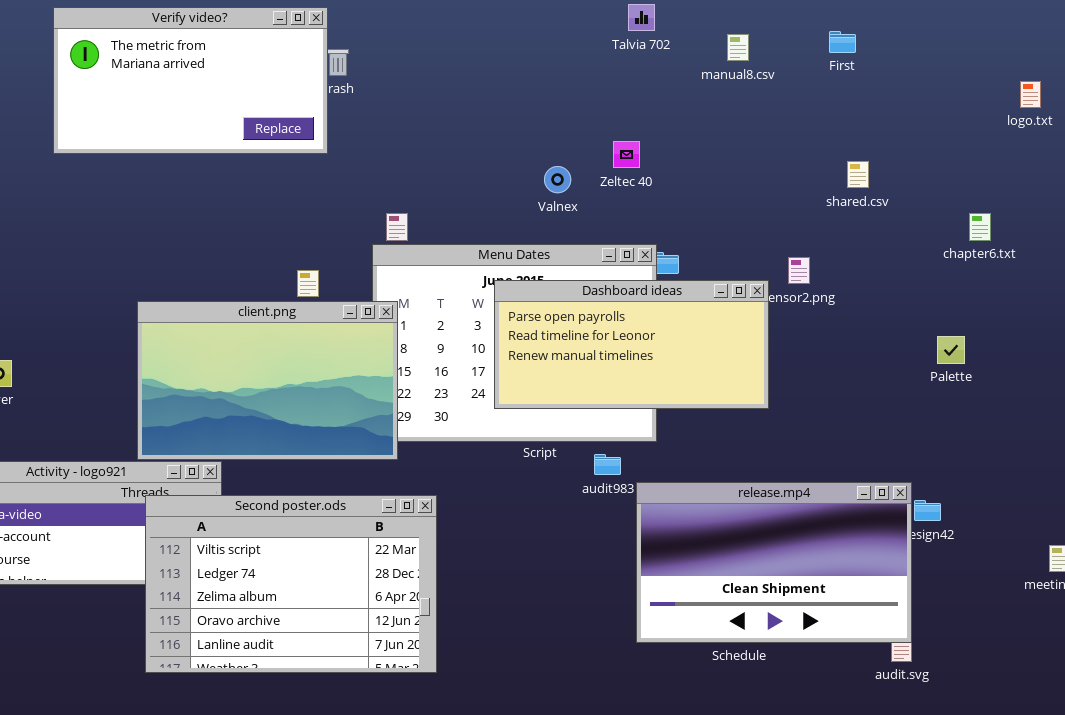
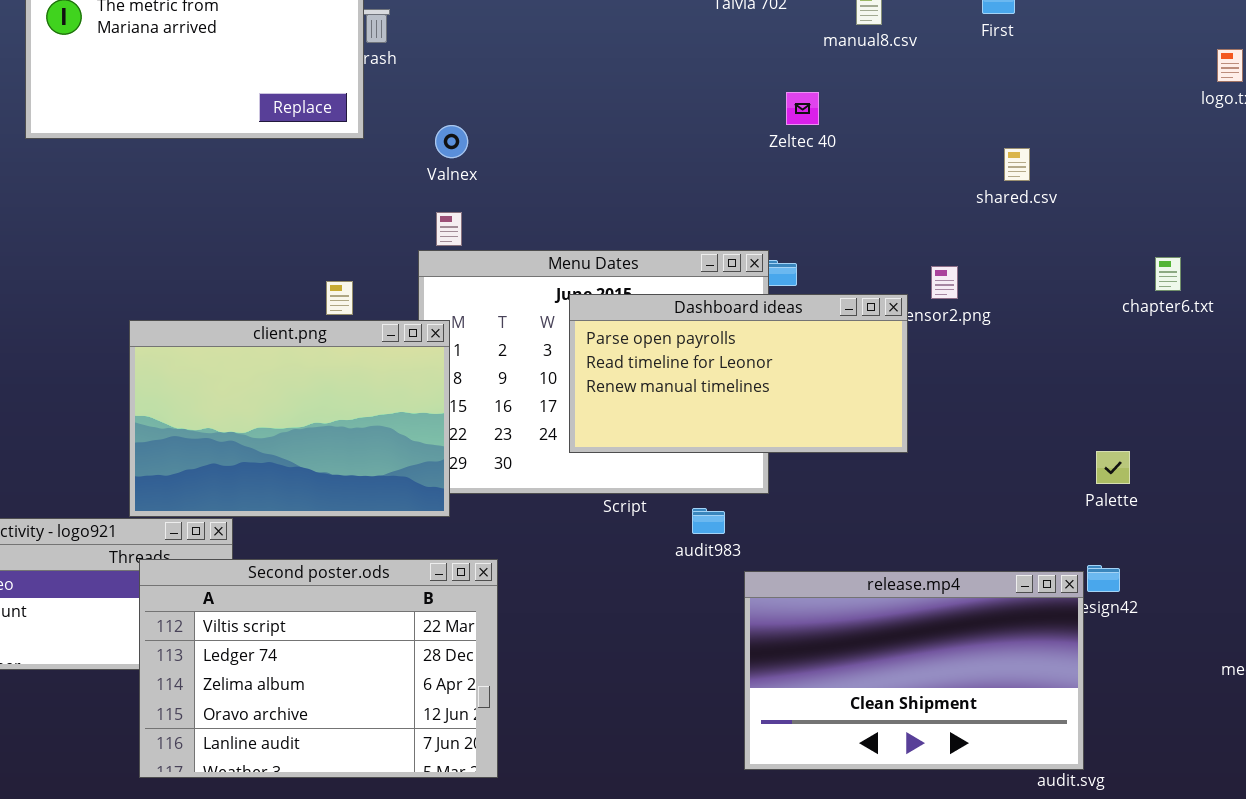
Zeltec 40: [613,141,640,168] -> [786,92,819,125], moved
Valnex: [544,166,571,193] -> [435,125,468,158], moved
chapter6.txt: [969,213,991,241] -> [1155,257,1181,291], moved
Palette: [937,336,965,364] -> [1096,451,1130,484], moved
release.mp4: [636,482,912,643] -> [744,571,1084,770], moved

